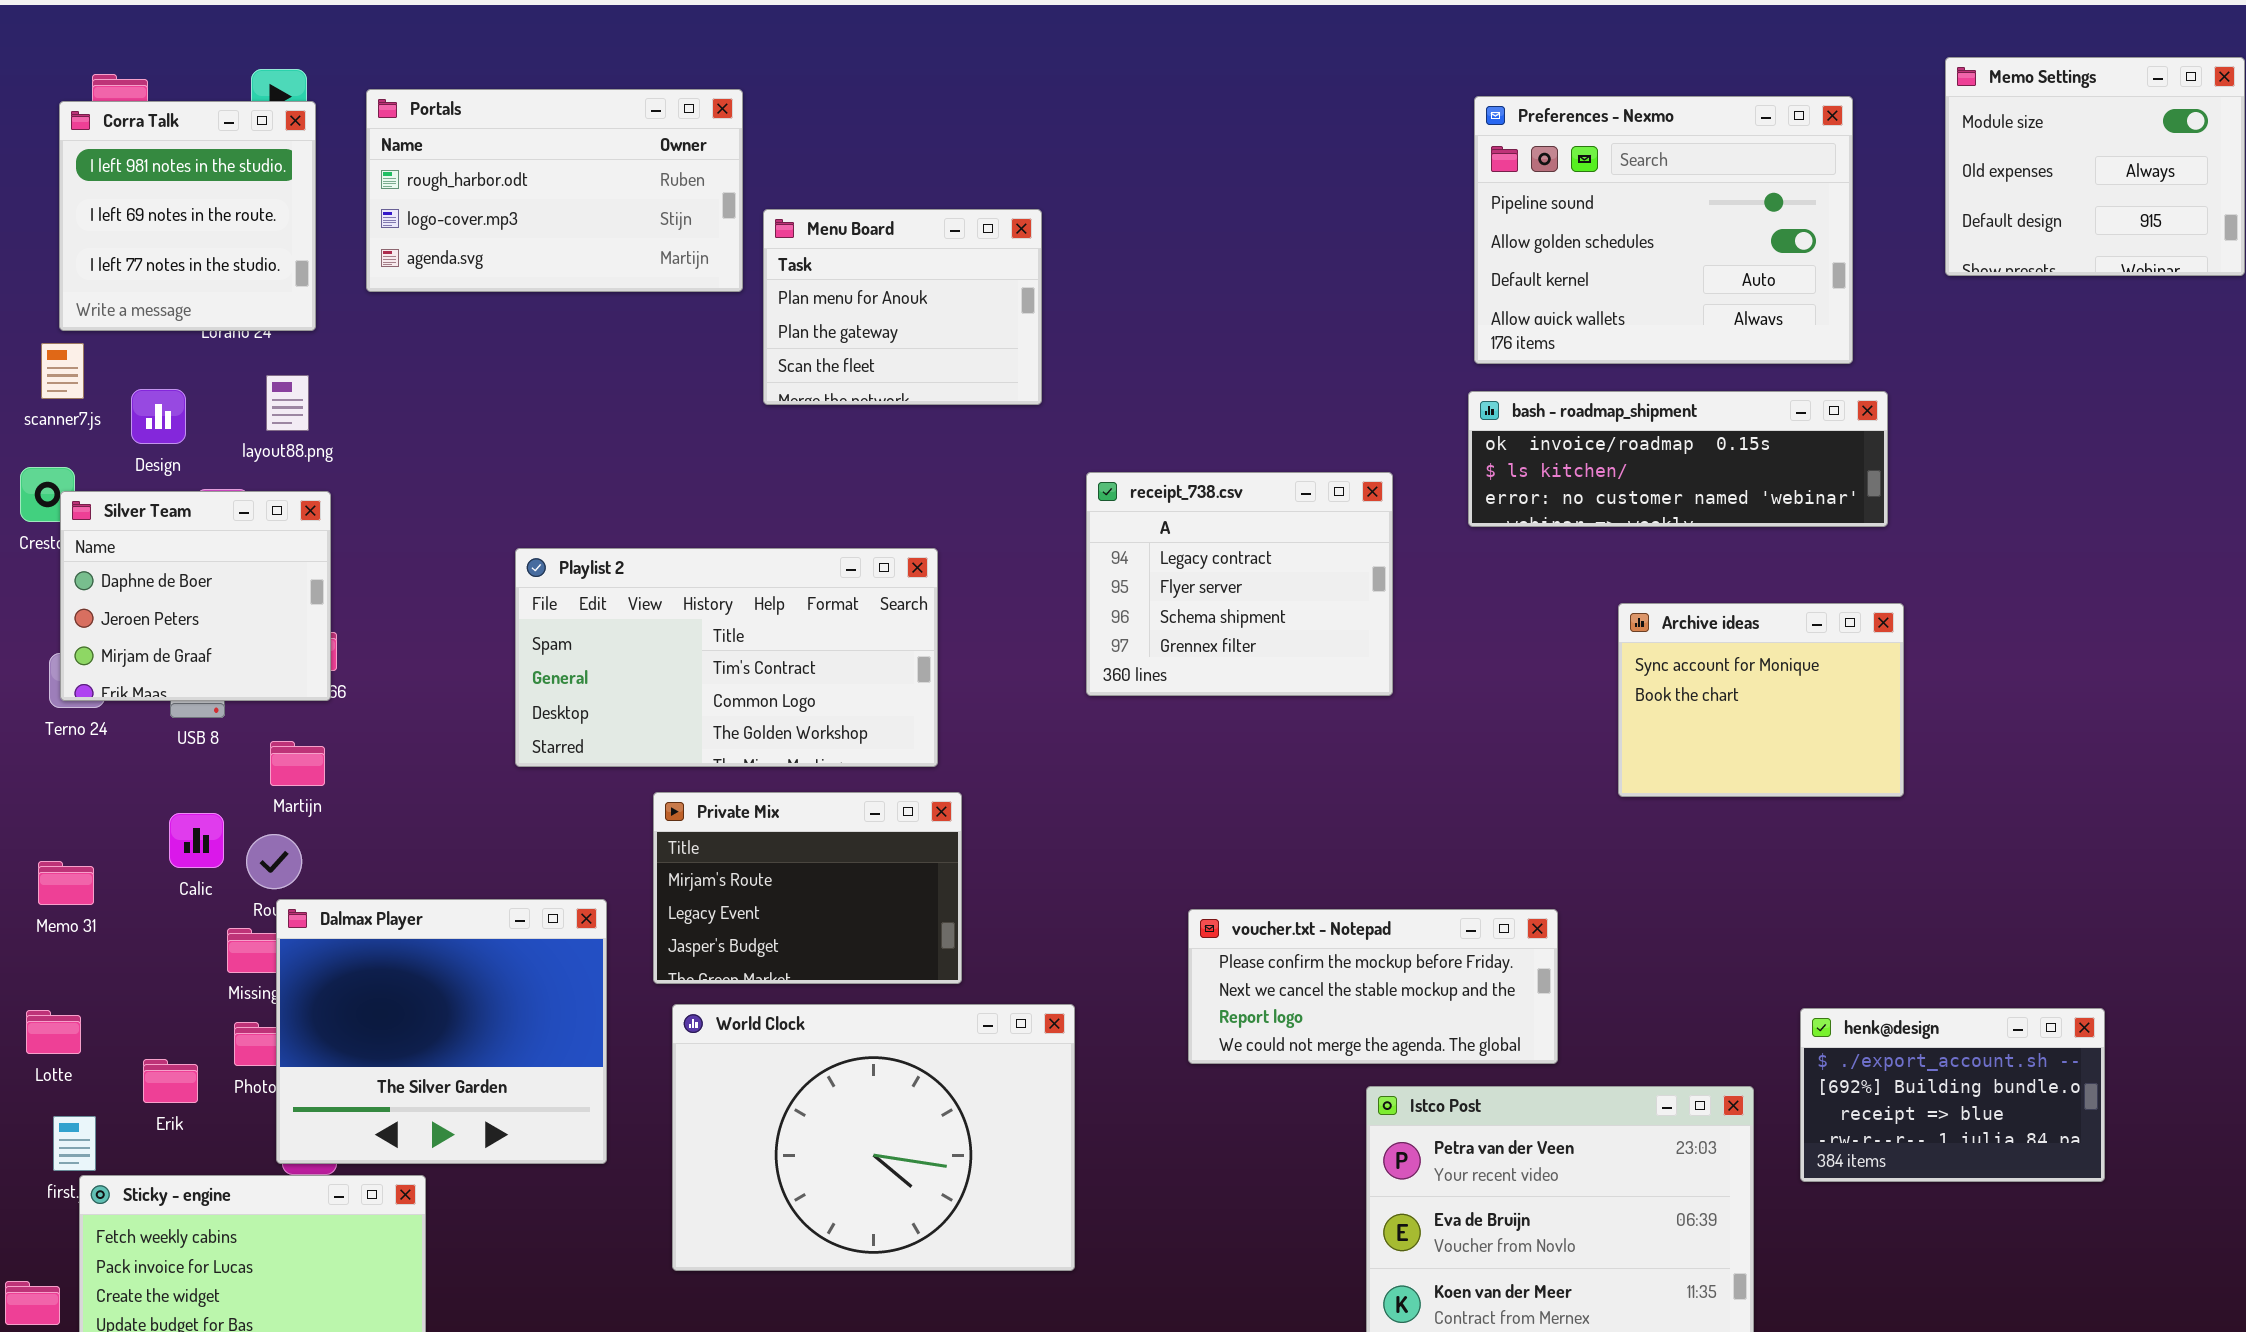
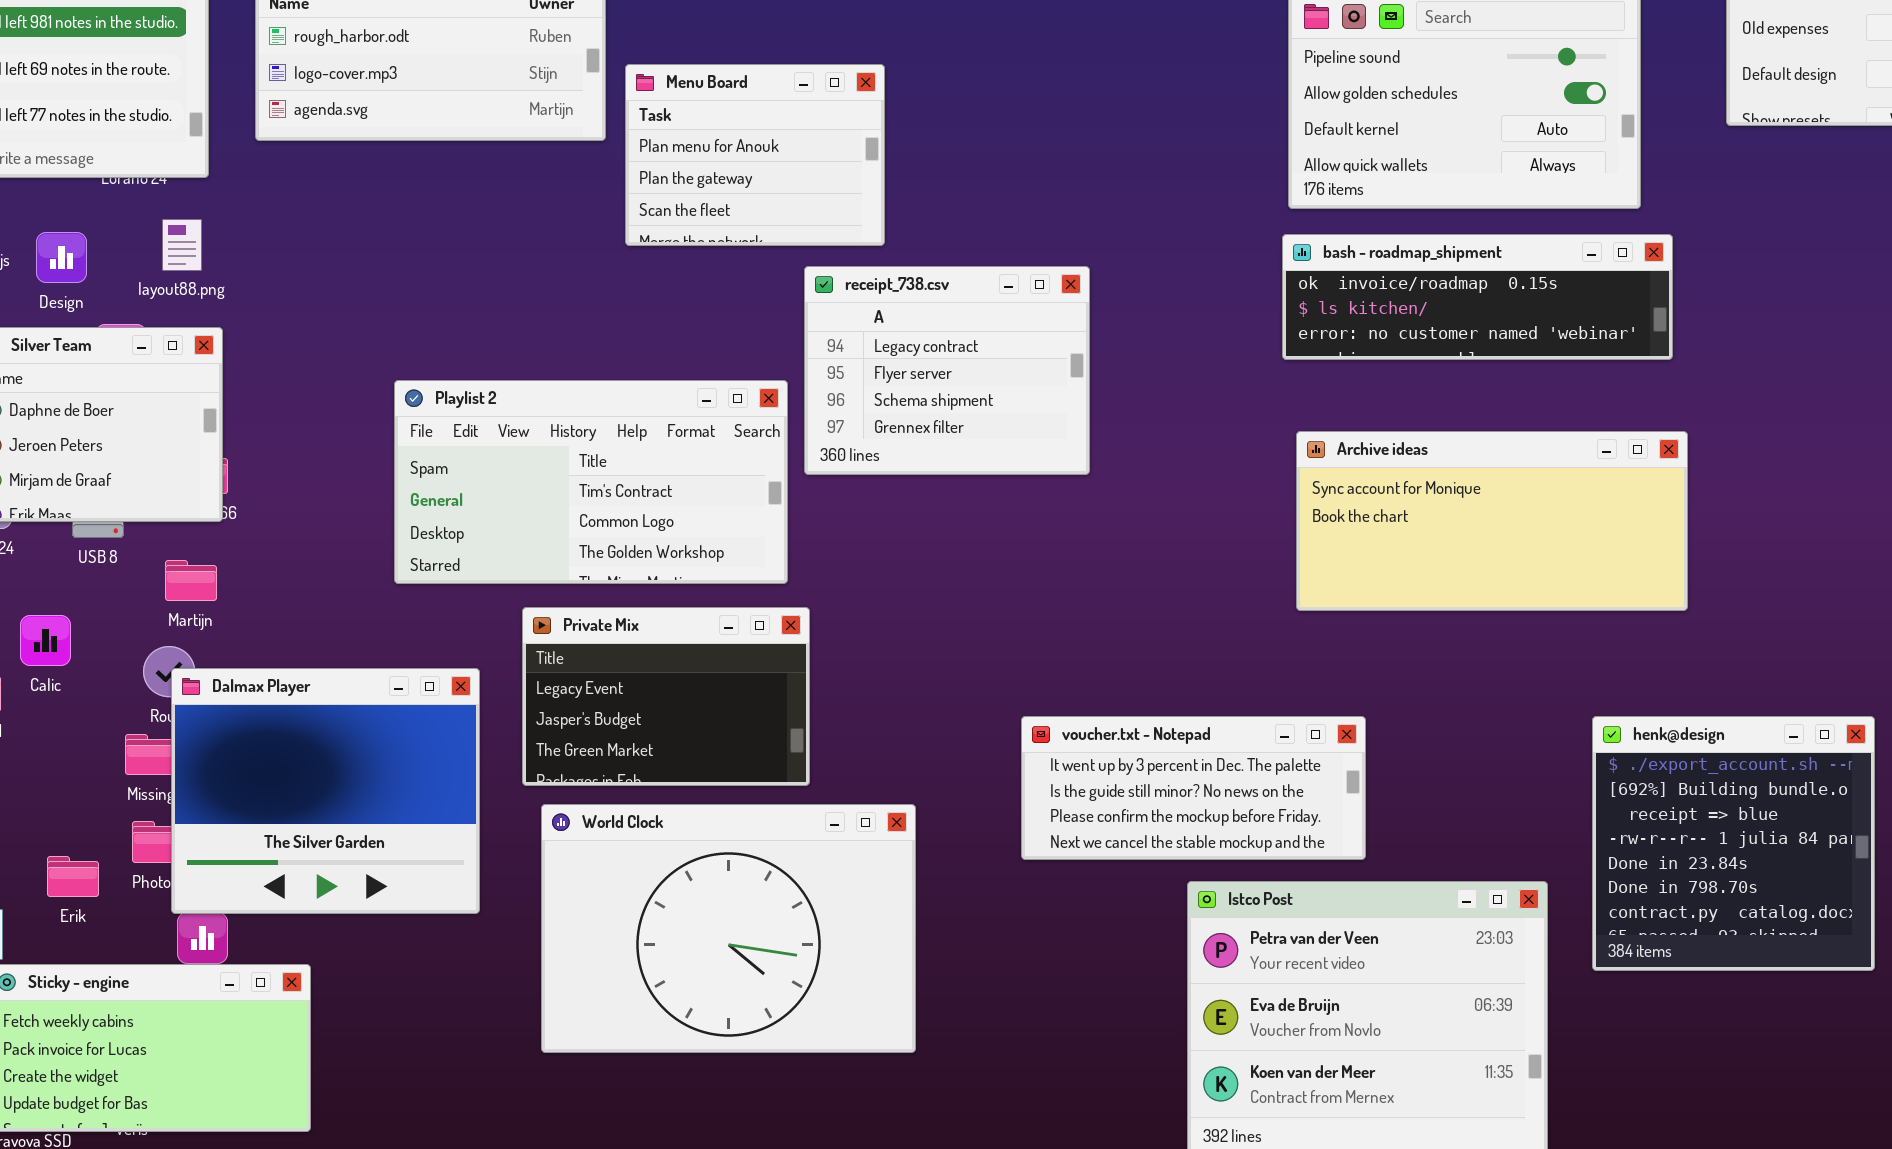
receipt_738.csv: [1086,472,1393,696] -> [804,266,1090,475], moved
Archive ideas: [1618,603,1904,797] -> [1296,431,1688,611], resized
Private Mix: [653,792,962,984] -> [522,607,810,786], scrolled down 1 row
Calic: [169,813,224,868] -> [20,615,71,666], moved
Dalmax Player: [276,899,607,1164] -> [171,668,480,914], moved
voucher.txt - Notepad: [1188,909,1558,1064] -> [1021,716,1366,860], scrolled up 2 rows
henk@design: [1800,1008,2105,1182] -> [1592,716,1875,971], resized

